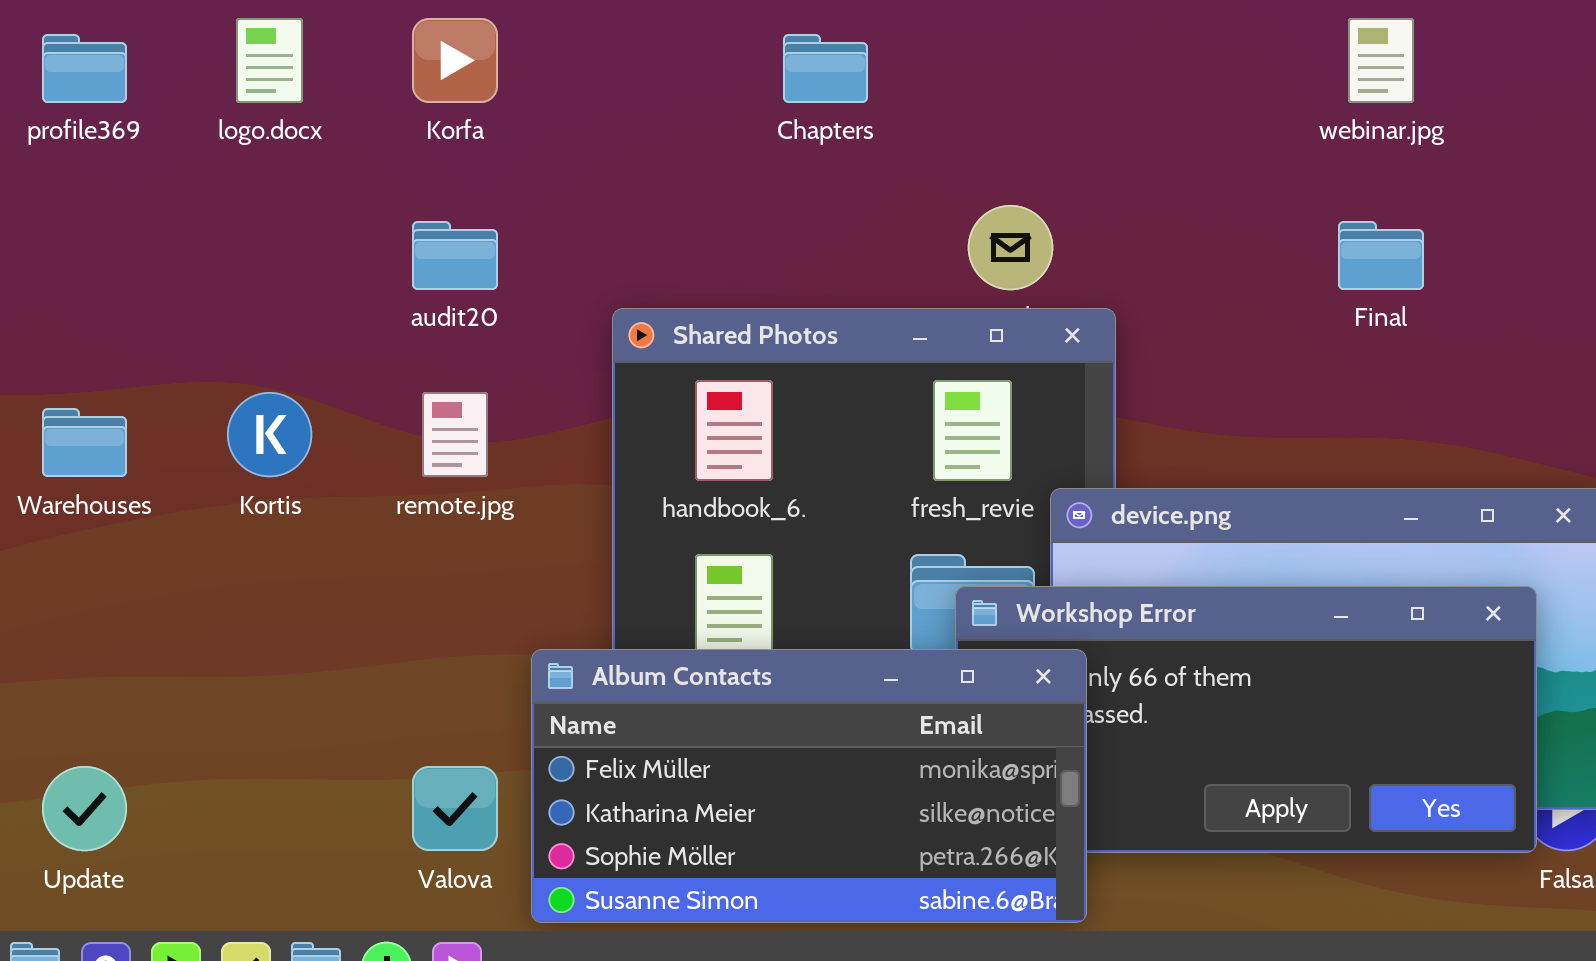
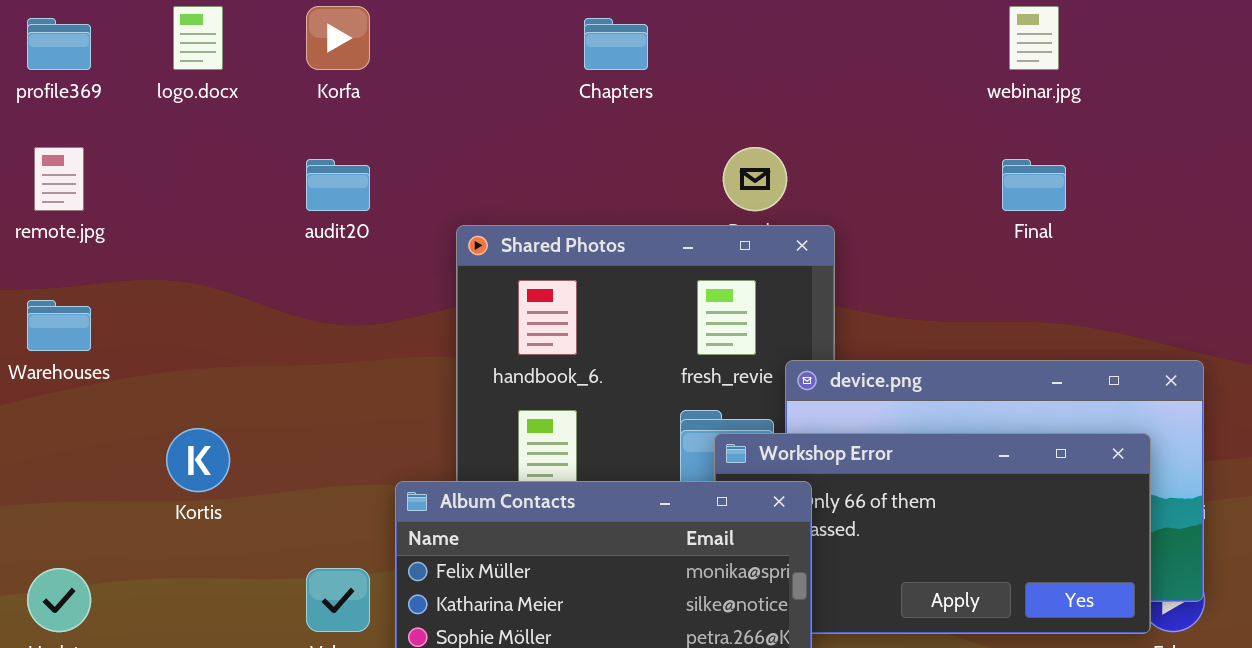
Kortis: [227,392,312,477] -> [166,428,230,492], moved
remote.jpg: [422,392,488,477] -> [34,147,84,211], moved

